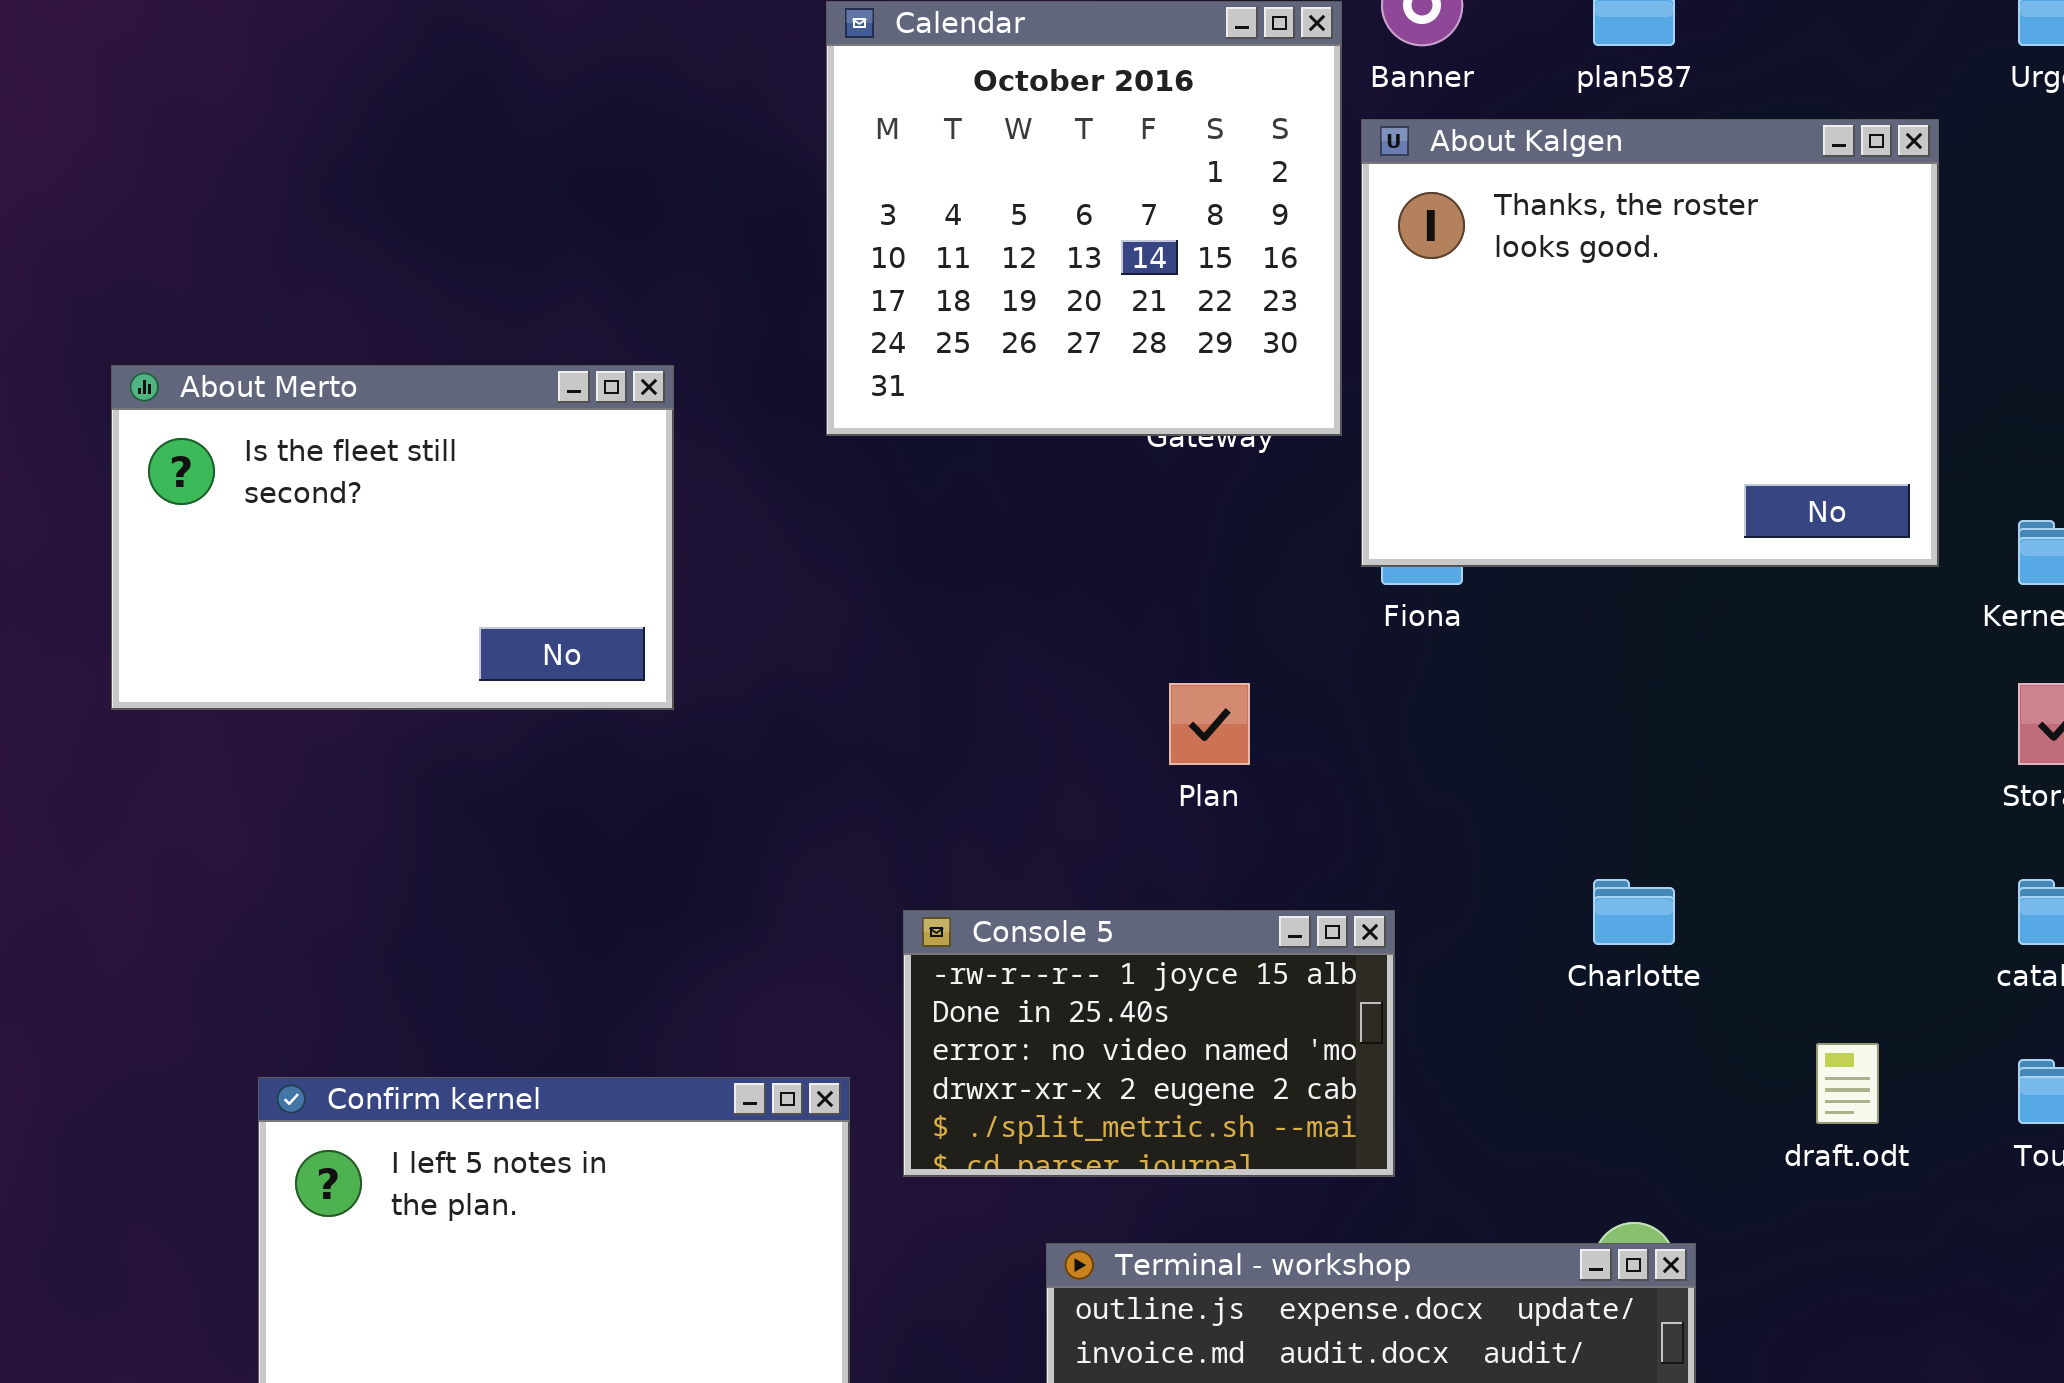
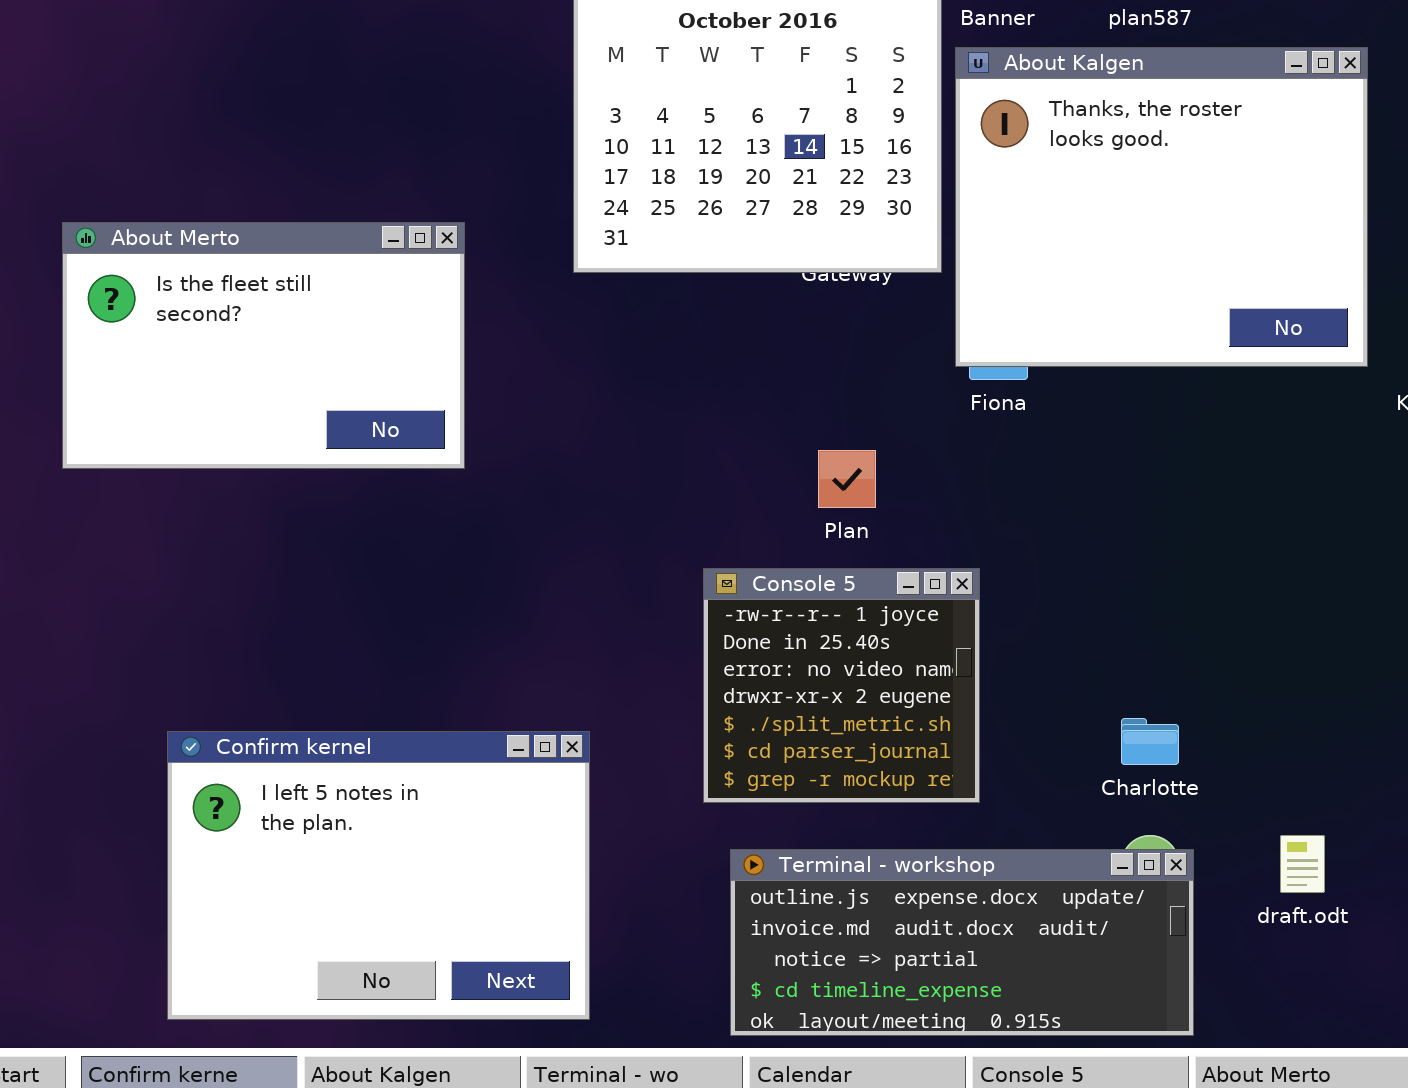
Charlotte: [1593,879,1675,945] -> [1121,718,1179,765], moved
Console 5: [903,910,1395,1177] -> [703,568,980,803], resized
draft.odt: [1816,1043,1879,1124] -> [1280,835,1325,893], moved

